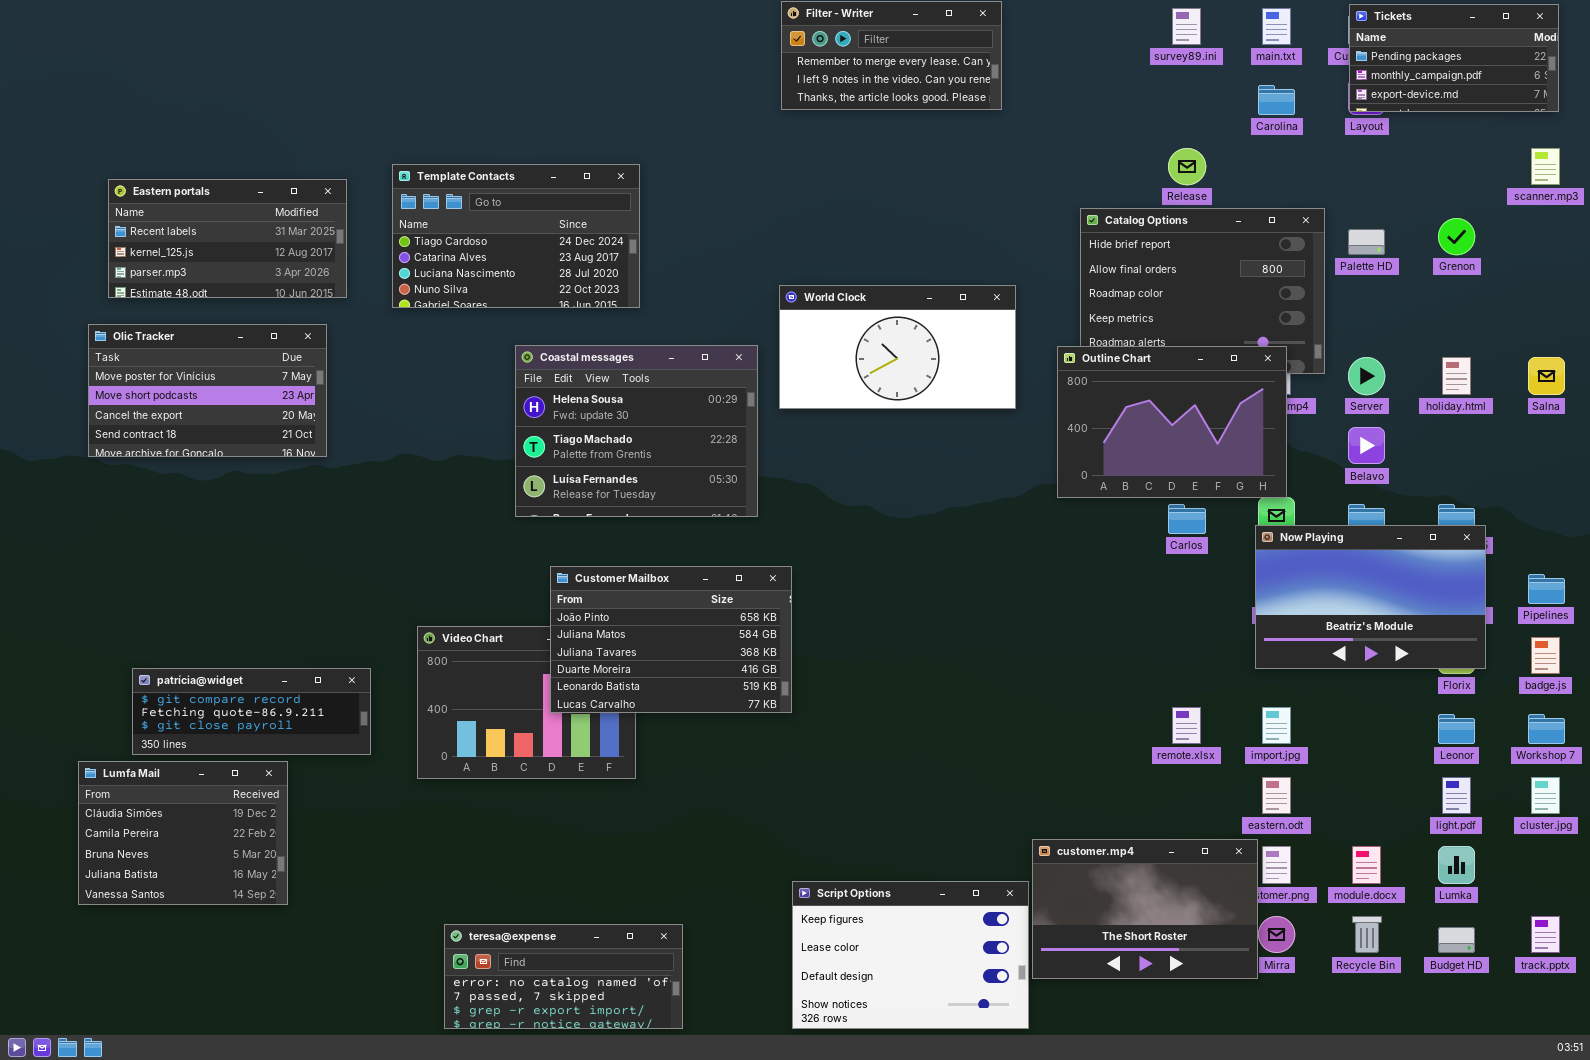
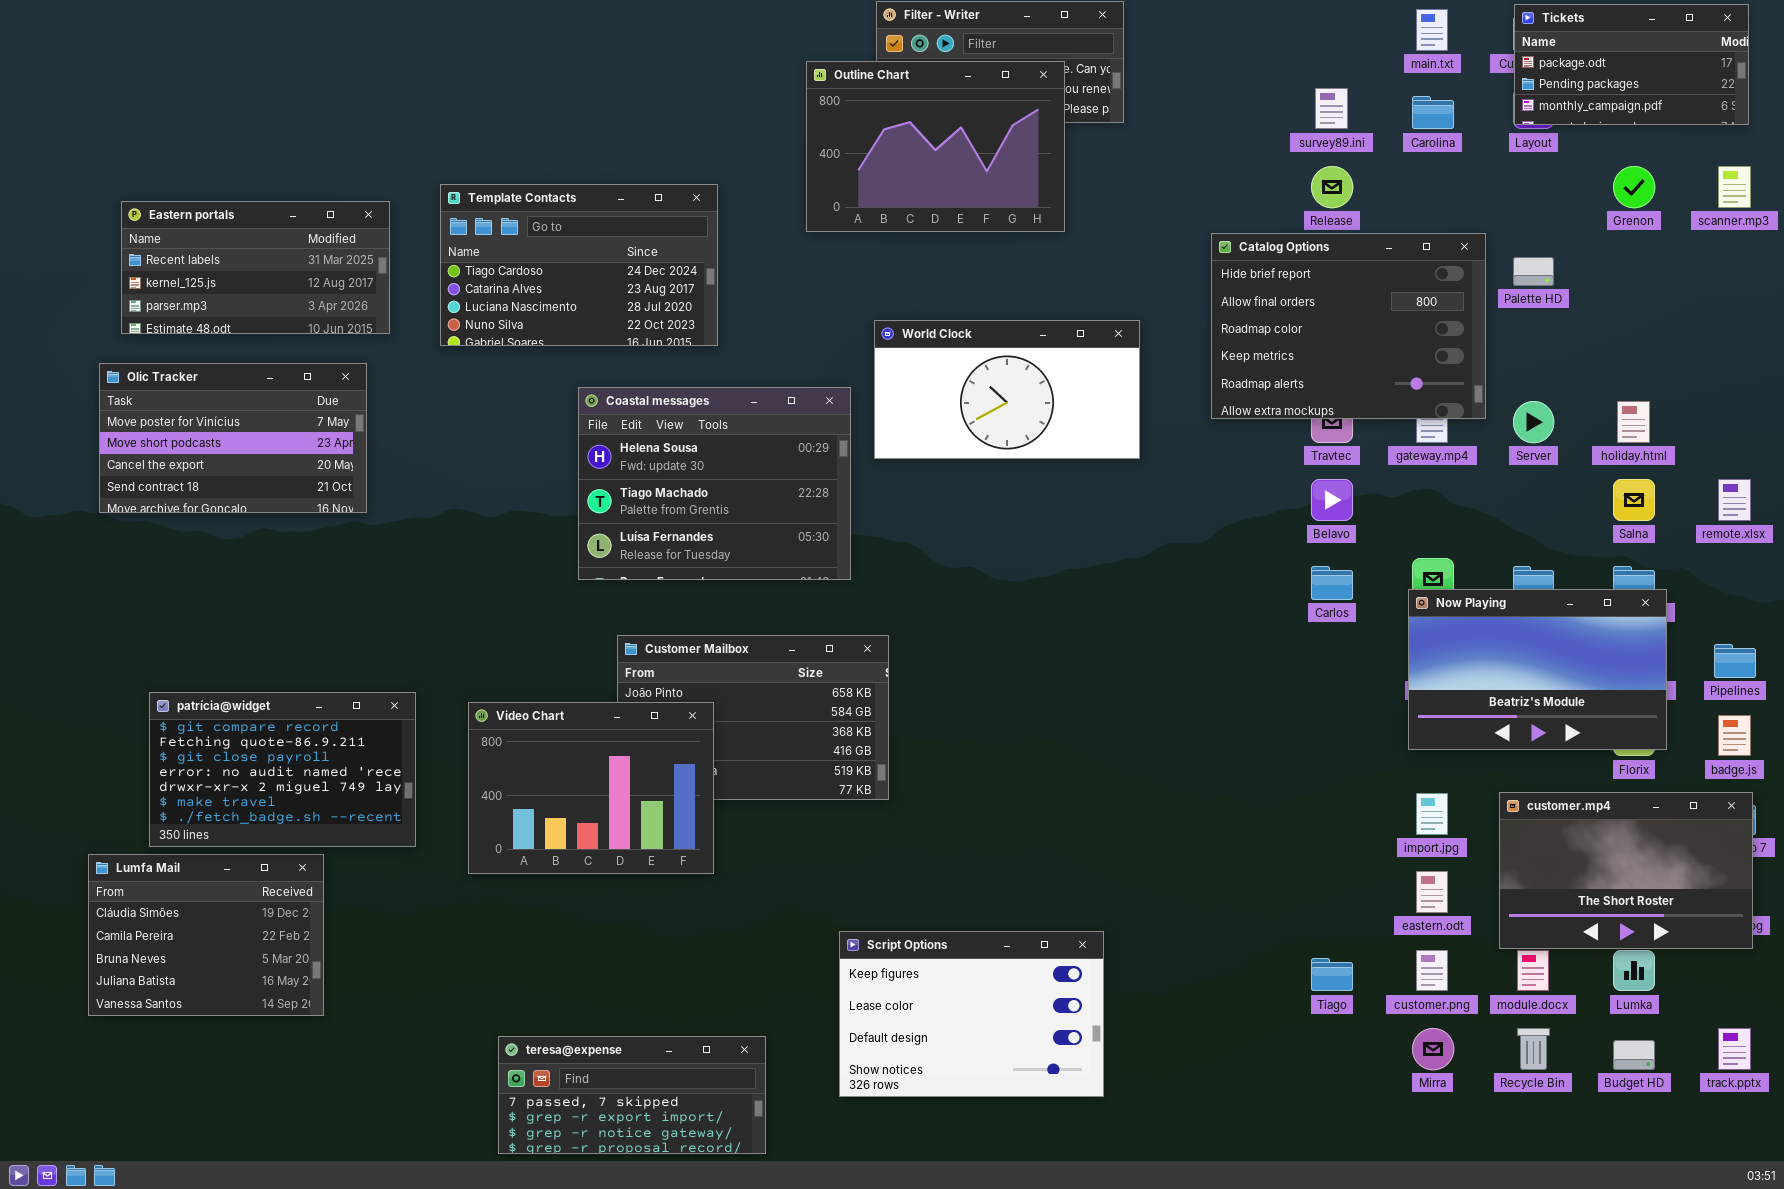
Tickets: [1349,4,1559,112] -> [1514,4,1749,125], scrolled up 1 row
survey89.ini: [1172,8,1201,45] -> [1315,88,1348,129], moved
Grenon: [1438,218,1475,255] -> [1613,166,1655,208], moved
Outline Chart: [1057,346,1287,498] -> [806,61,1065,232], moved
Salna: [1528,357,1565,395] -> [1613,479,1655,521], moved
Belavo: [1348,427,1385,464] -> [1311,479,1353,521], moved
Video Chart: [417,626,636,779] -> [468,702,714,874], raised
patrícia@widget: [132,668,371,755] -> [149,692,416,847], resized
remote.xlsx: [1172,707,1201,744] -> [1718,479,1751,521], moved
customer.mp4: [1032,839,1258,979] -> [1499,792,1753,949], moved
Script Options: [792,881,1029,1029] -> [839,931,1104,1097], moved
teresa@expense: [444,924,683,1029] -> [498,1036,766,1154], scrolled down 1 row

